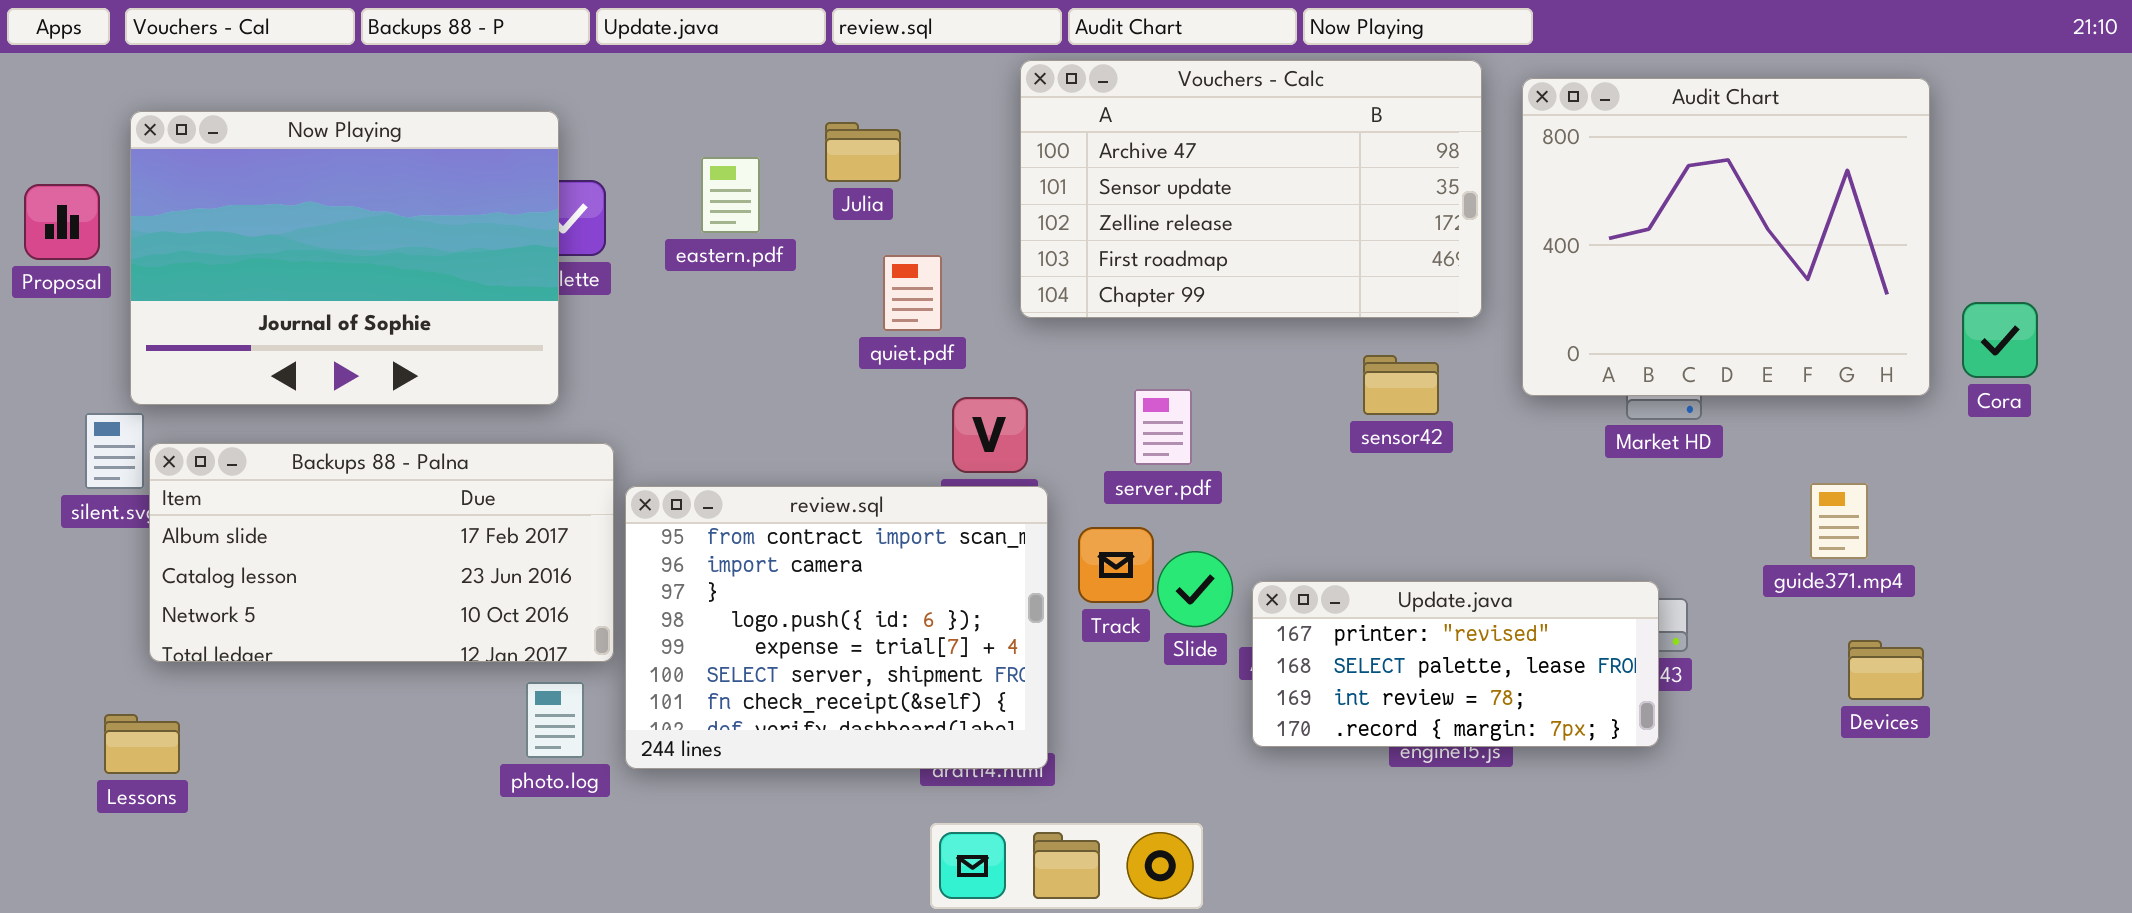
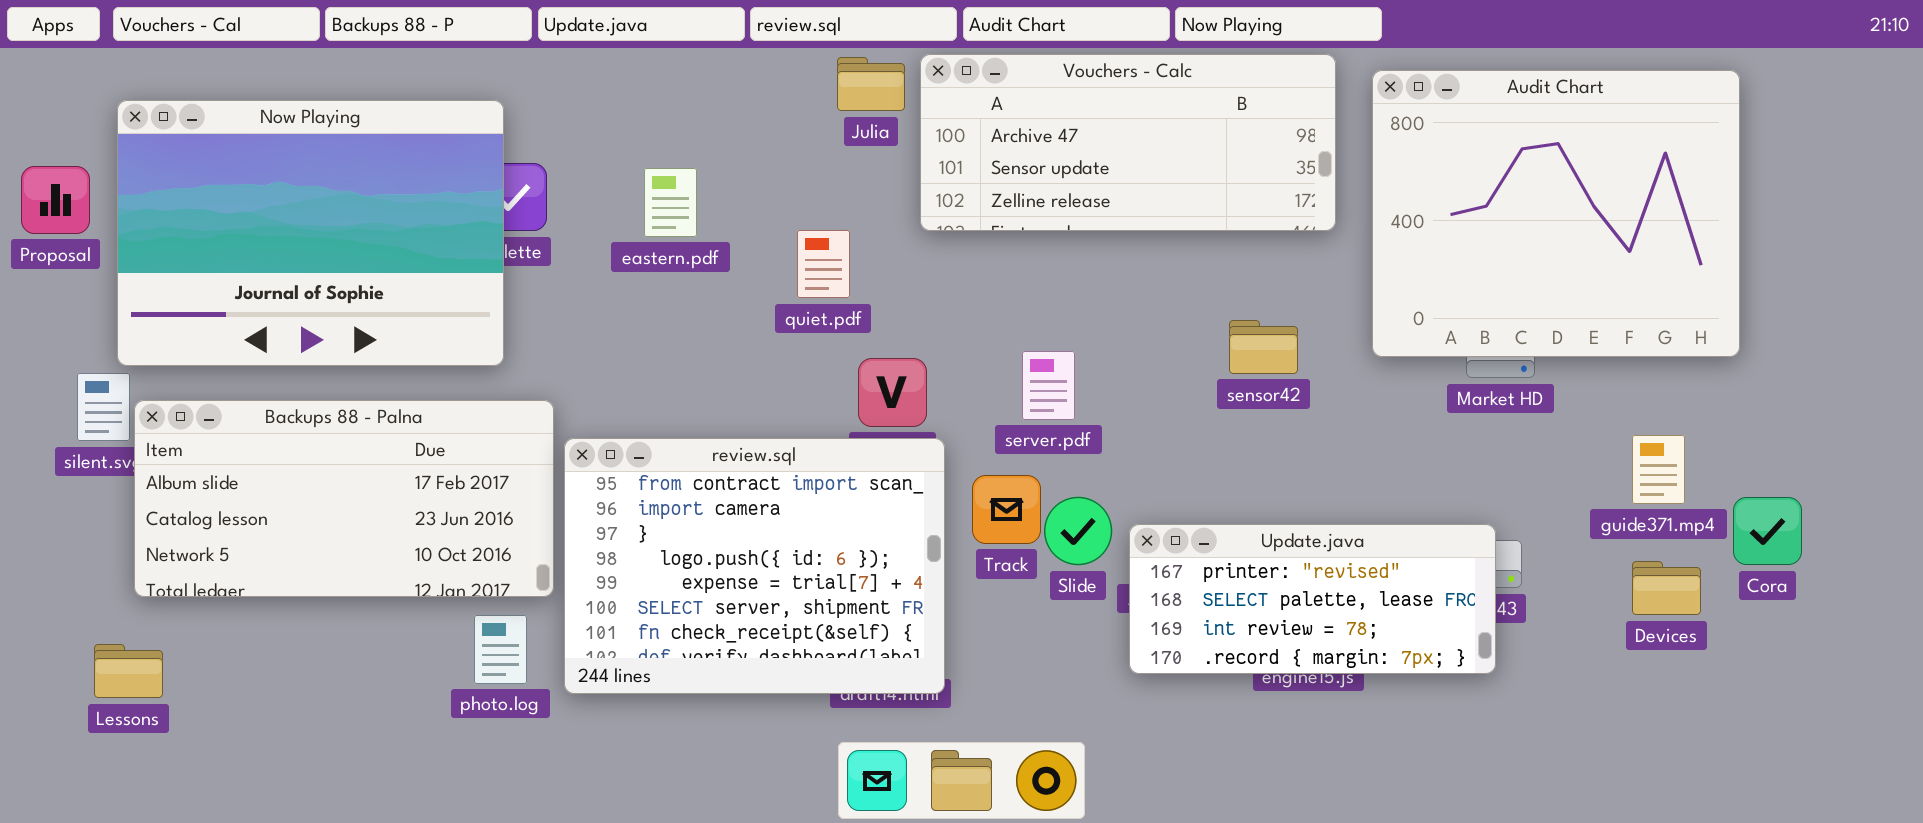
Vouchers - Calc: [1020,60,1482,318] -> [920,54,1336,231], resized
Julia: [825,122,901,182] -> [837,57,905,111], moved
eastern.pdf: [701,157,760,233] -> [644,168,697,237], moved
Cora: [1962,302,2038,378] -> [1733,497,1802,565], moved
Devices: [1848,640,1924,700] -> [1632,561,1701,615], moved

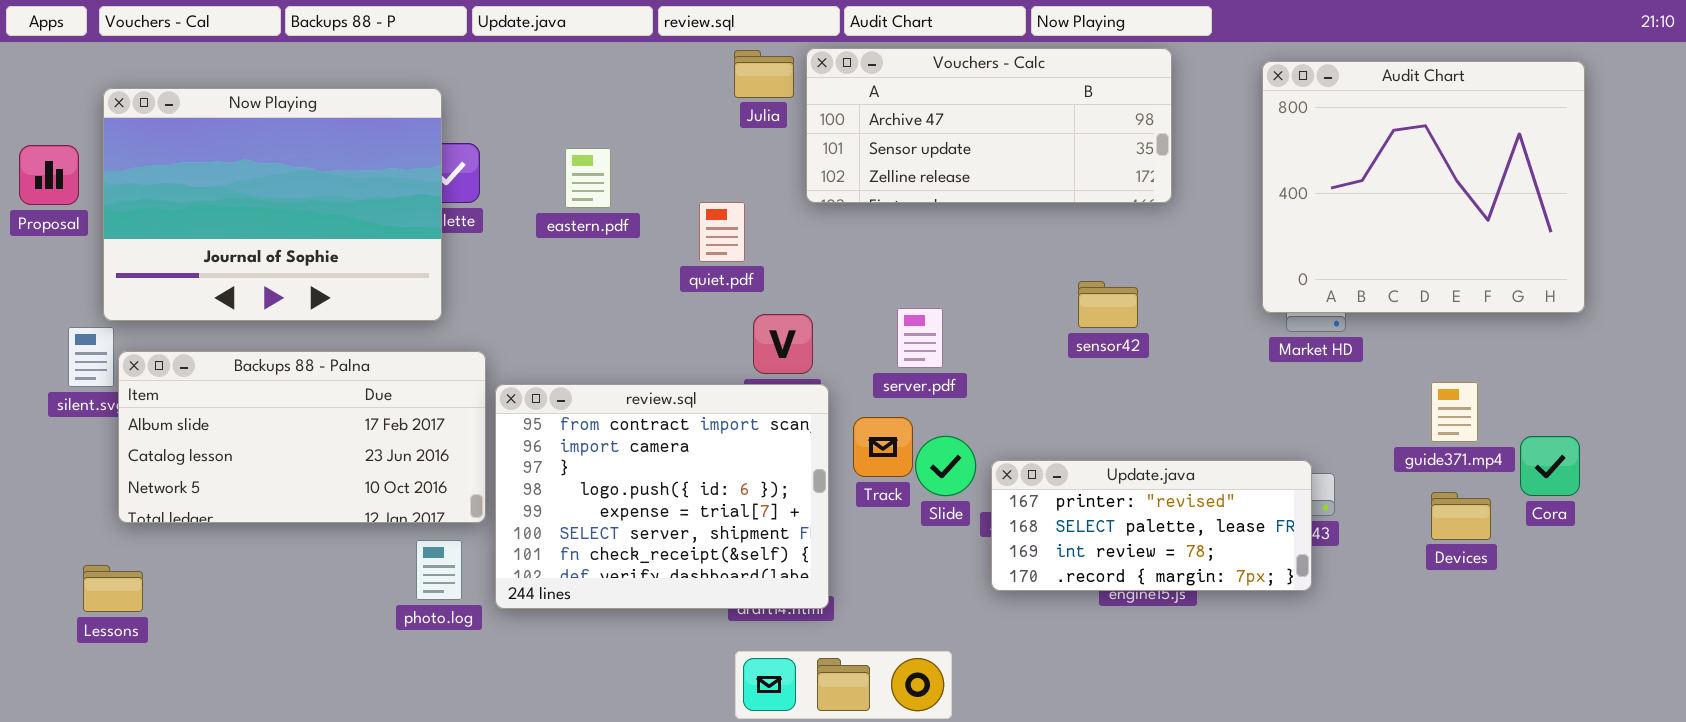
Audit Chart: [1372,70,1740,357] -> [1262,61,1585,313], moved

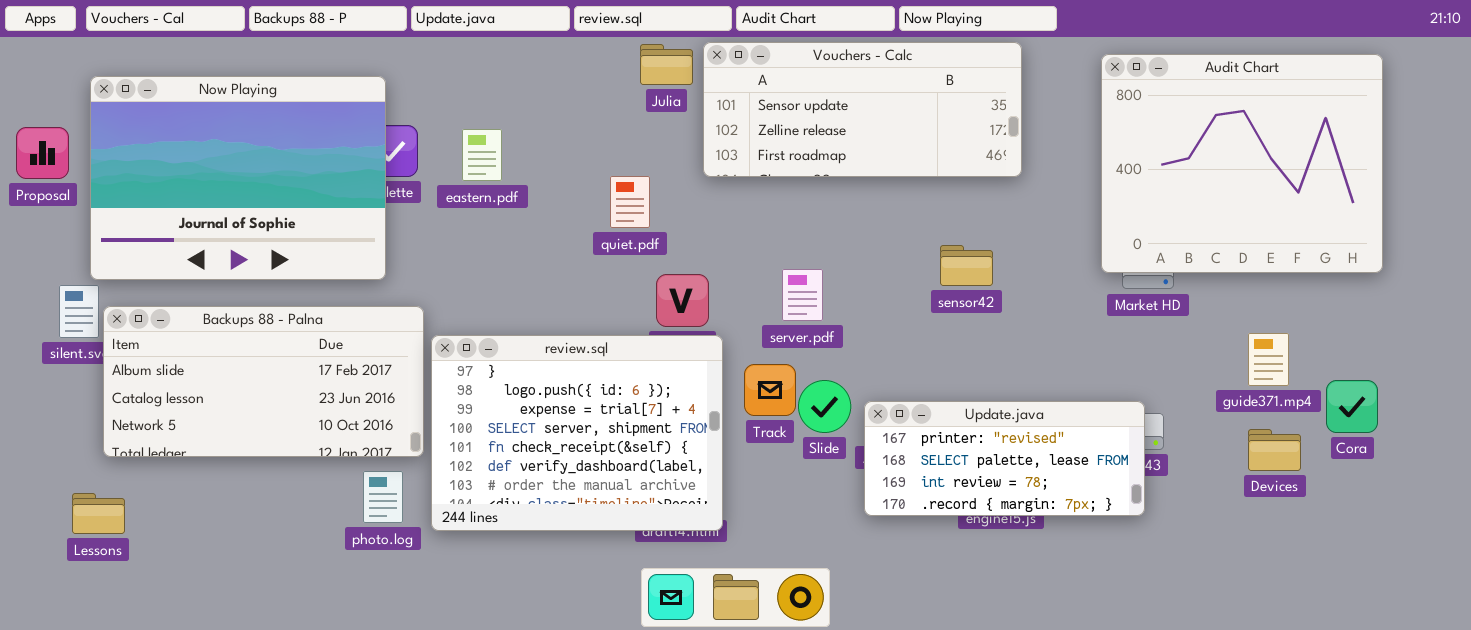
Vouchers - Calc: [806,48,1172,203] -> [703,42,1022,177], scrolled down 1 row
eastern.pdf: [565,148,611,208] -> [462,129,502,181], moved
review.sql: [495,384,829,609] -> [431,335,723,531], scrolled down 2 rows

